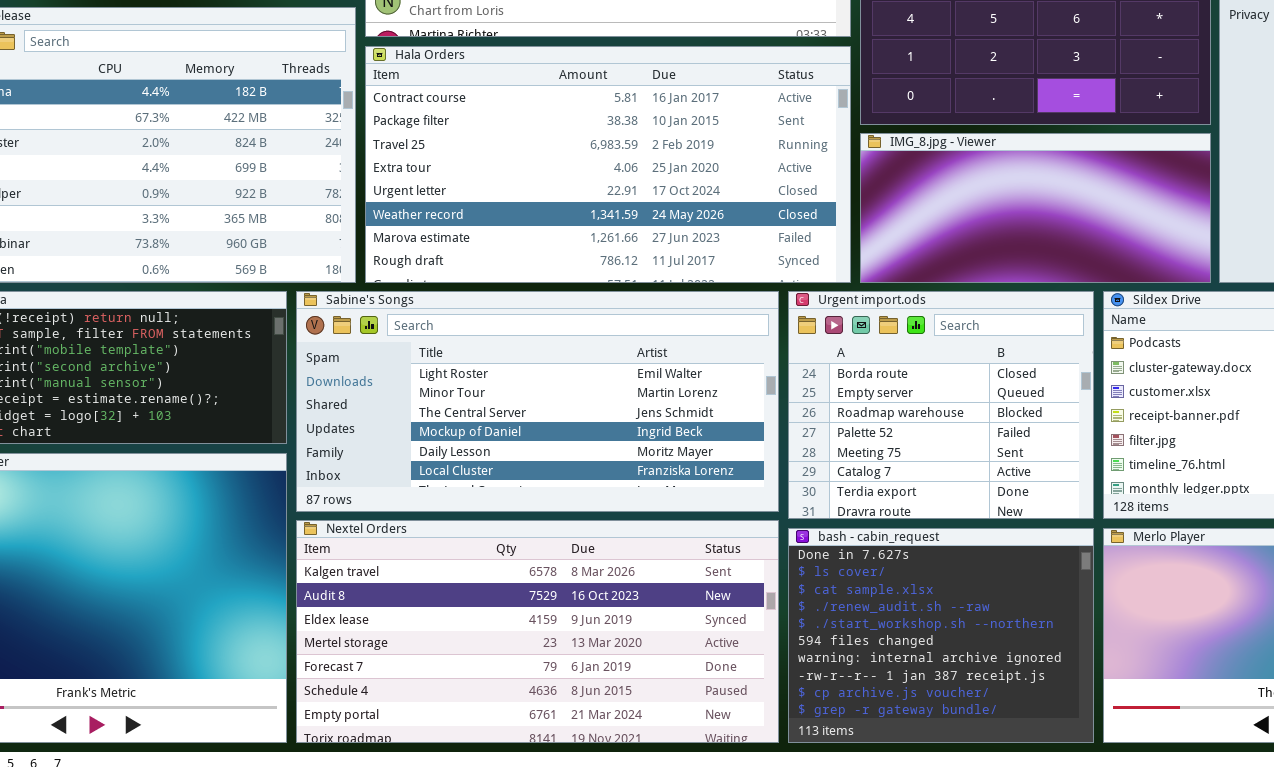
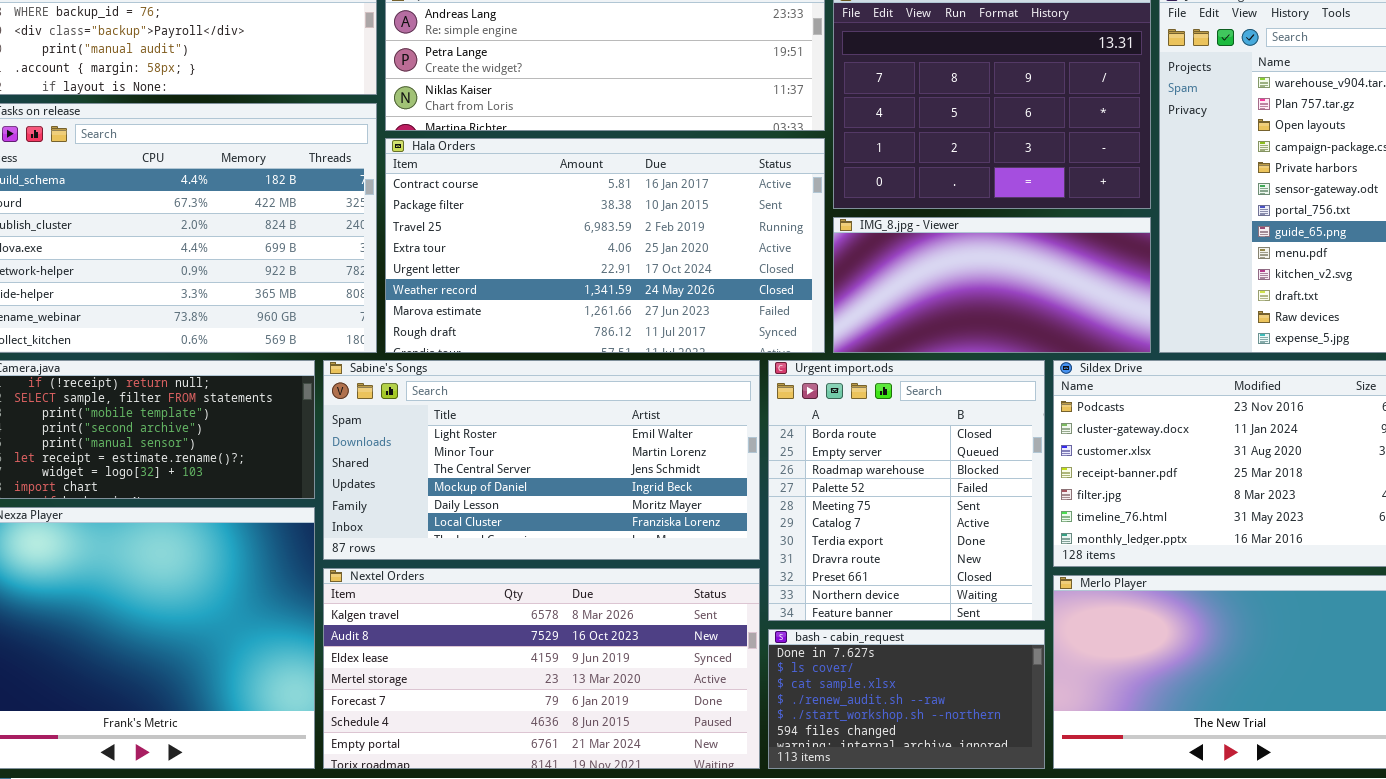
Urgent import.ods: [788,291,1094,519] -> [768,360,1045,621], resized
bash - cabin_request: [788,528,1094,743] -> [768,629,1045,769], resized

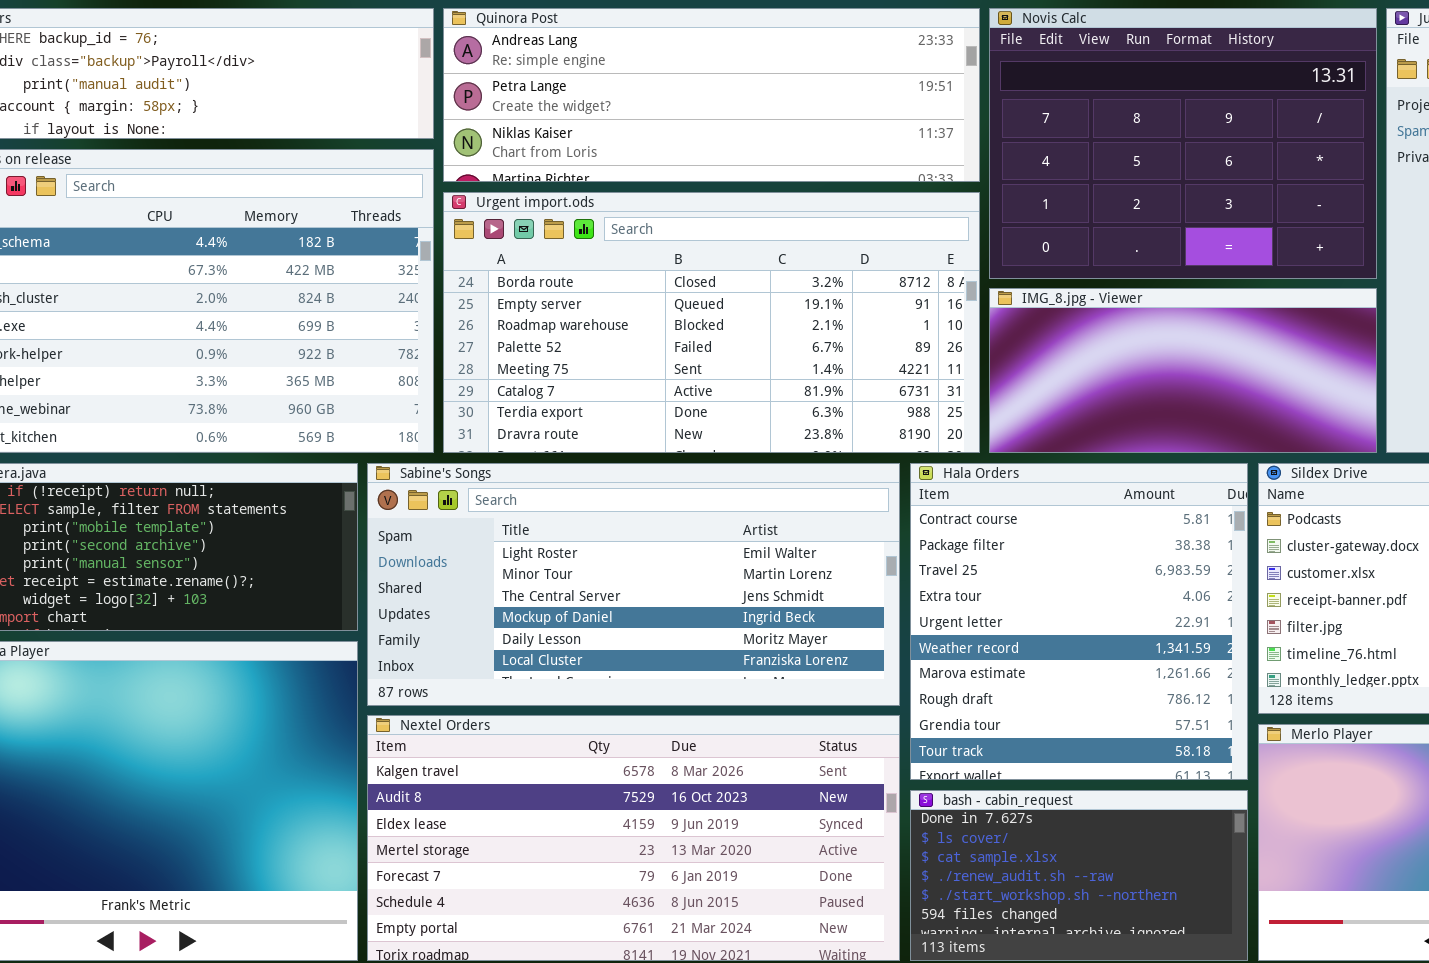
Hala Orders: [385,138,825,353] -> [910,463,1248,780], moved, resized
Urgent import.ods: [768,360,1045,621] -> [443,192,980,453], moved, resized

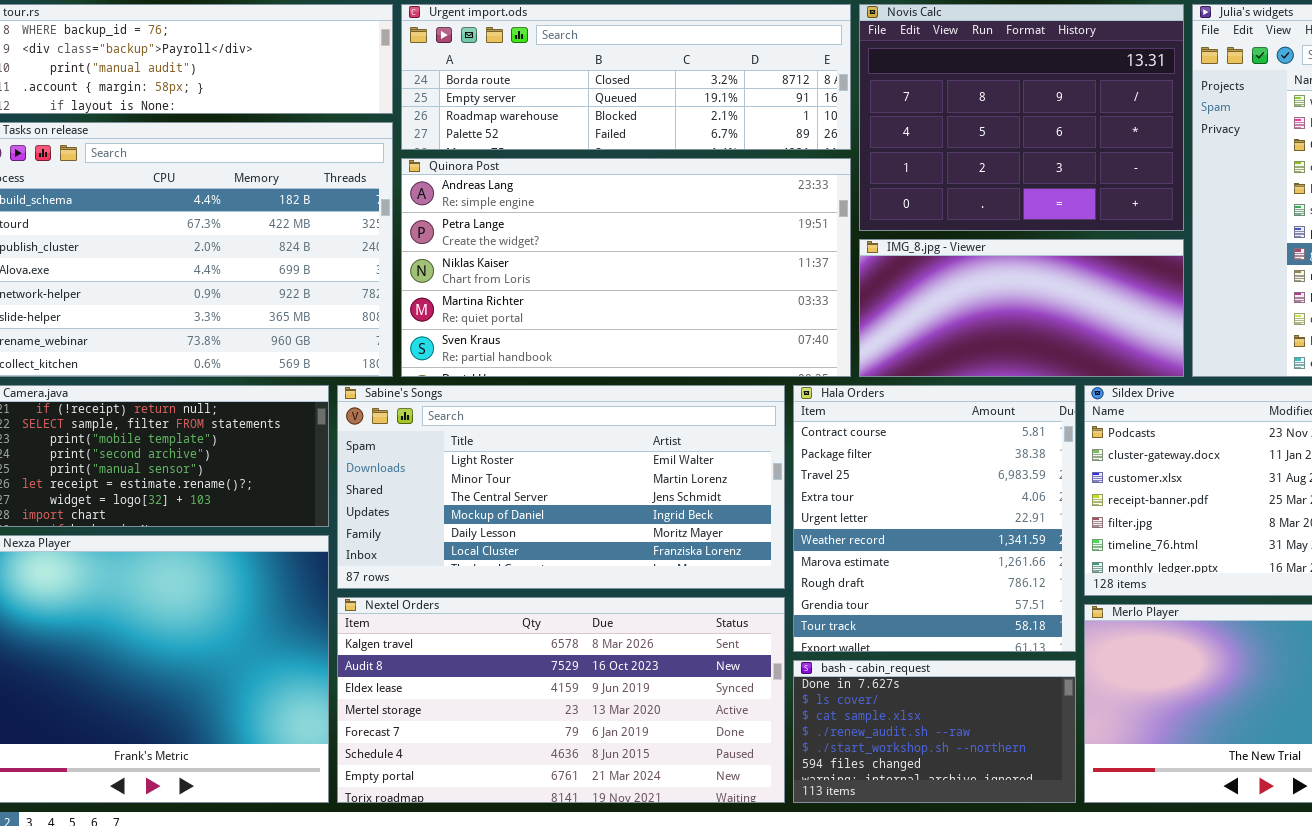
Quinora Post: [443,8,980,182] -> [401,158,851,377], moved, resized
Urgent import.ods: [443,192,980,453] -> [401,4,851,150], moved, resized

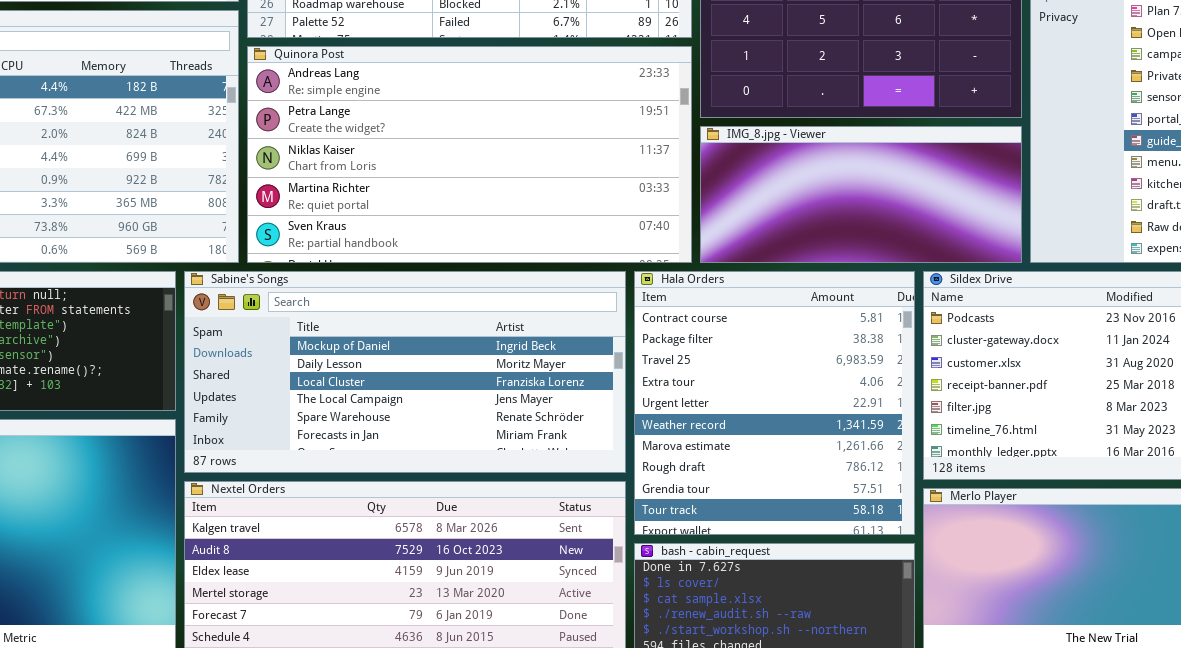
Sabine's Songs: [337,385,785,589] -> [184,271,626,473], scrolled down 3 rows

